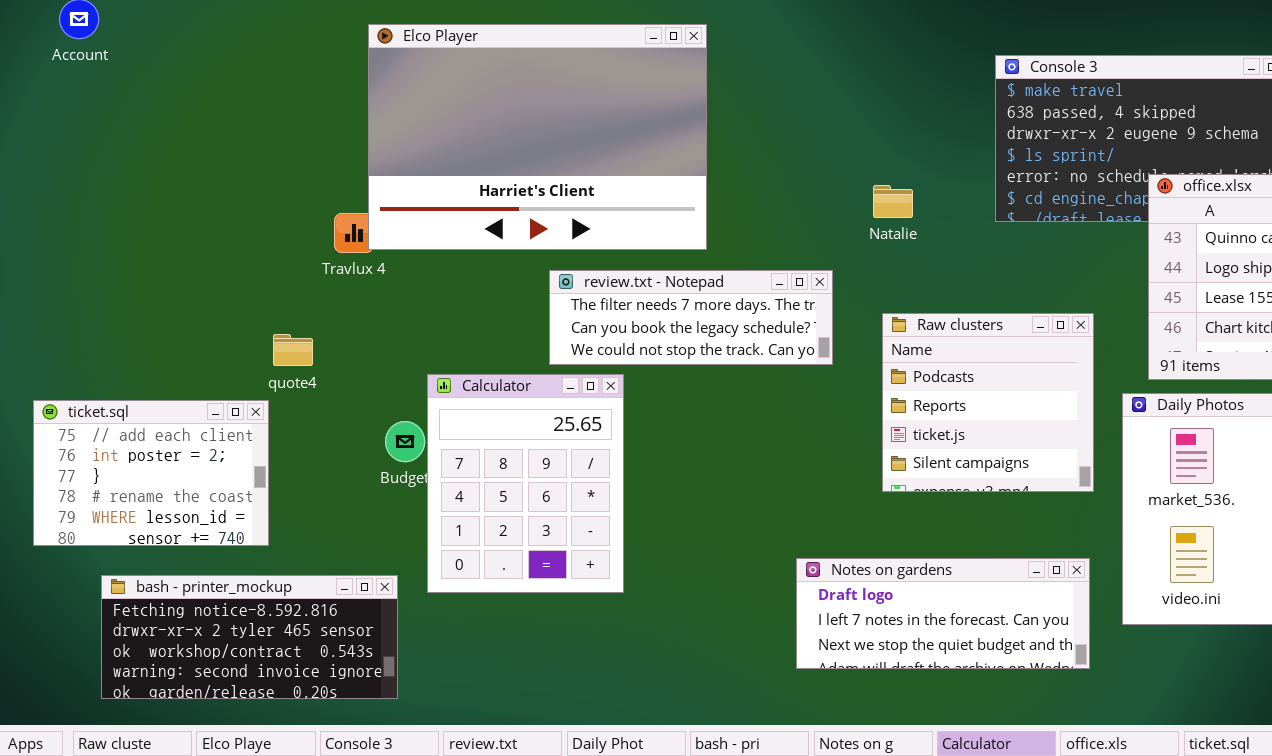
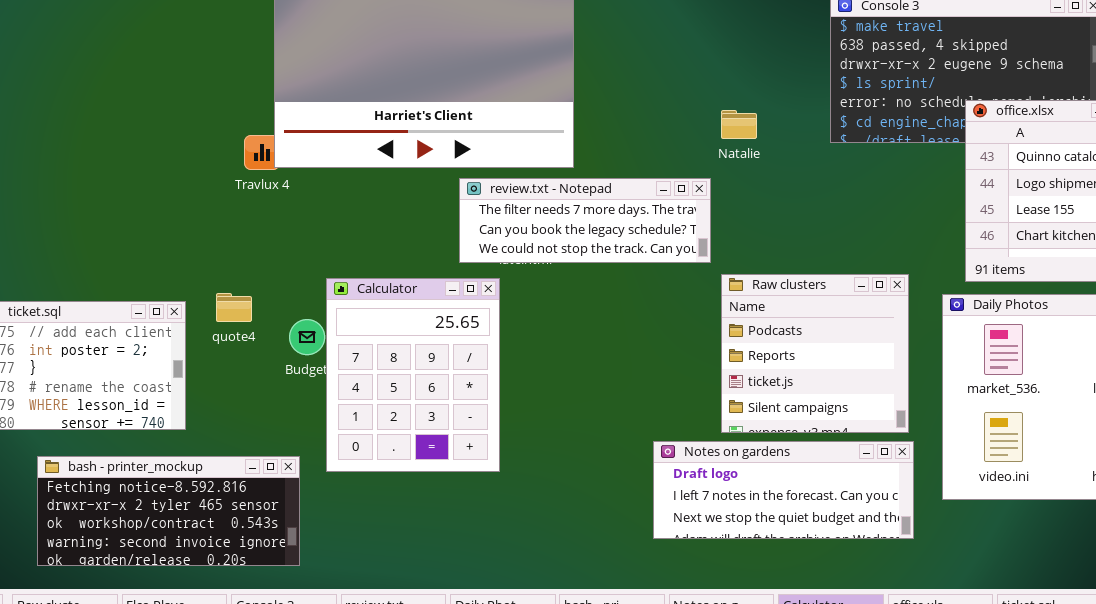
review.txt - Notepad: [549,270,833,365] -> [459,178,711,263], moved
Raw clusters: [882,313,1094,492] -> [721,274,909,433], moved
quote4: [273,334,313,366] -> [216,293,252,322], moved

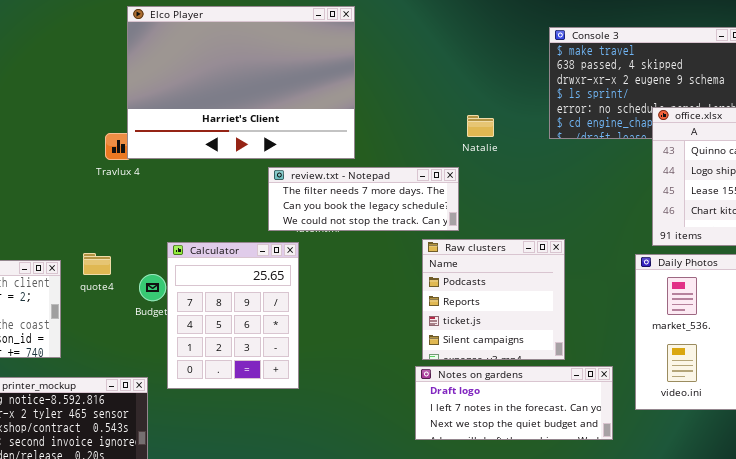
Raw clusters: [721,274,909,433] -> [422,239,565,360], moved

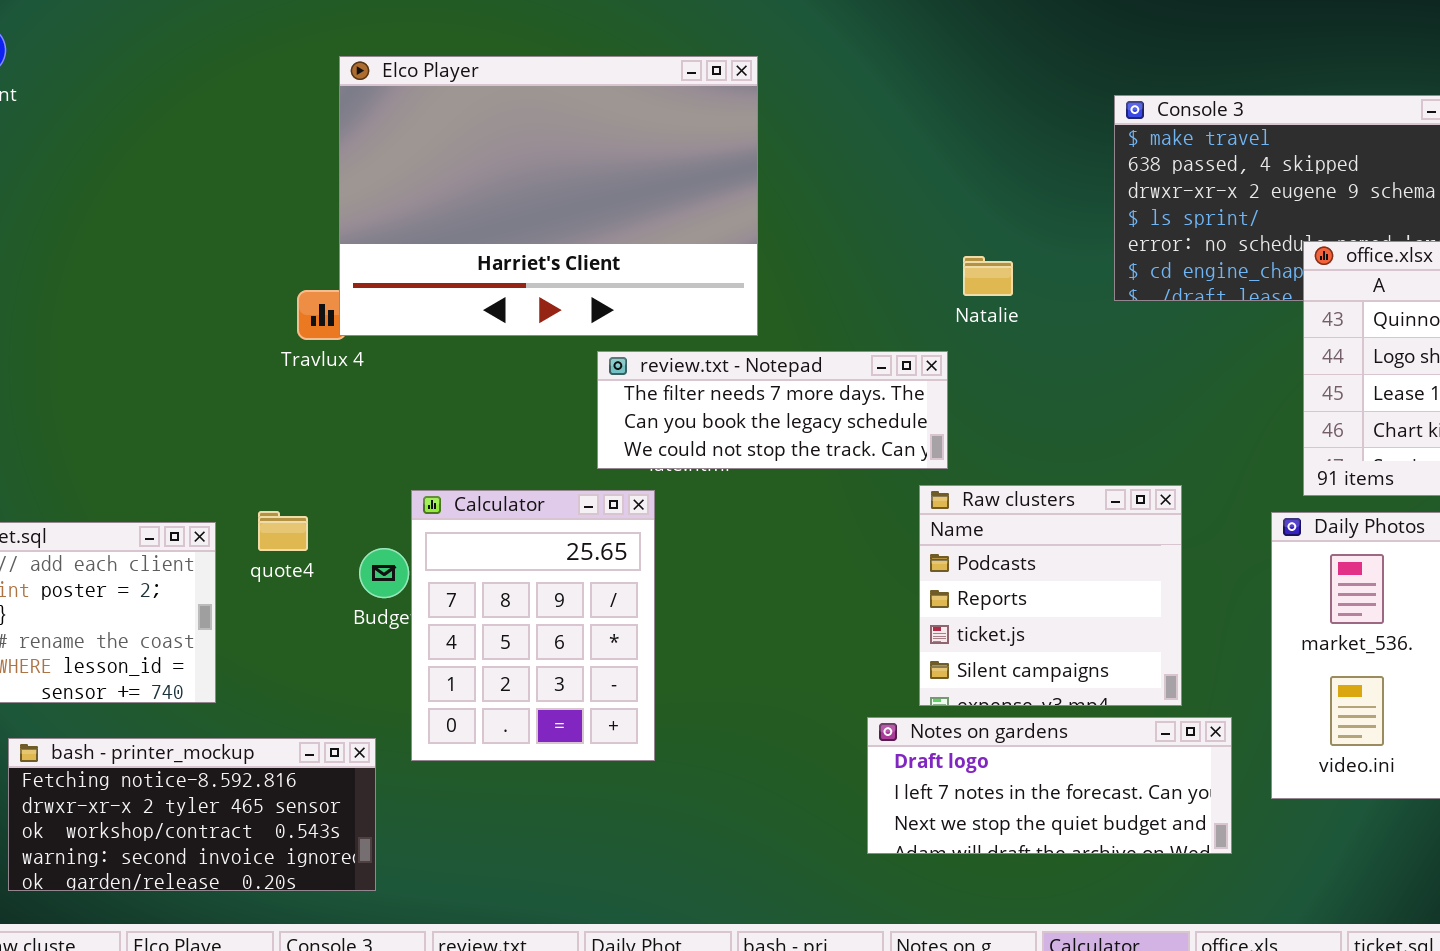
Raw clusters: [422,239,565,360] -> [919,485,1182,706], moved

